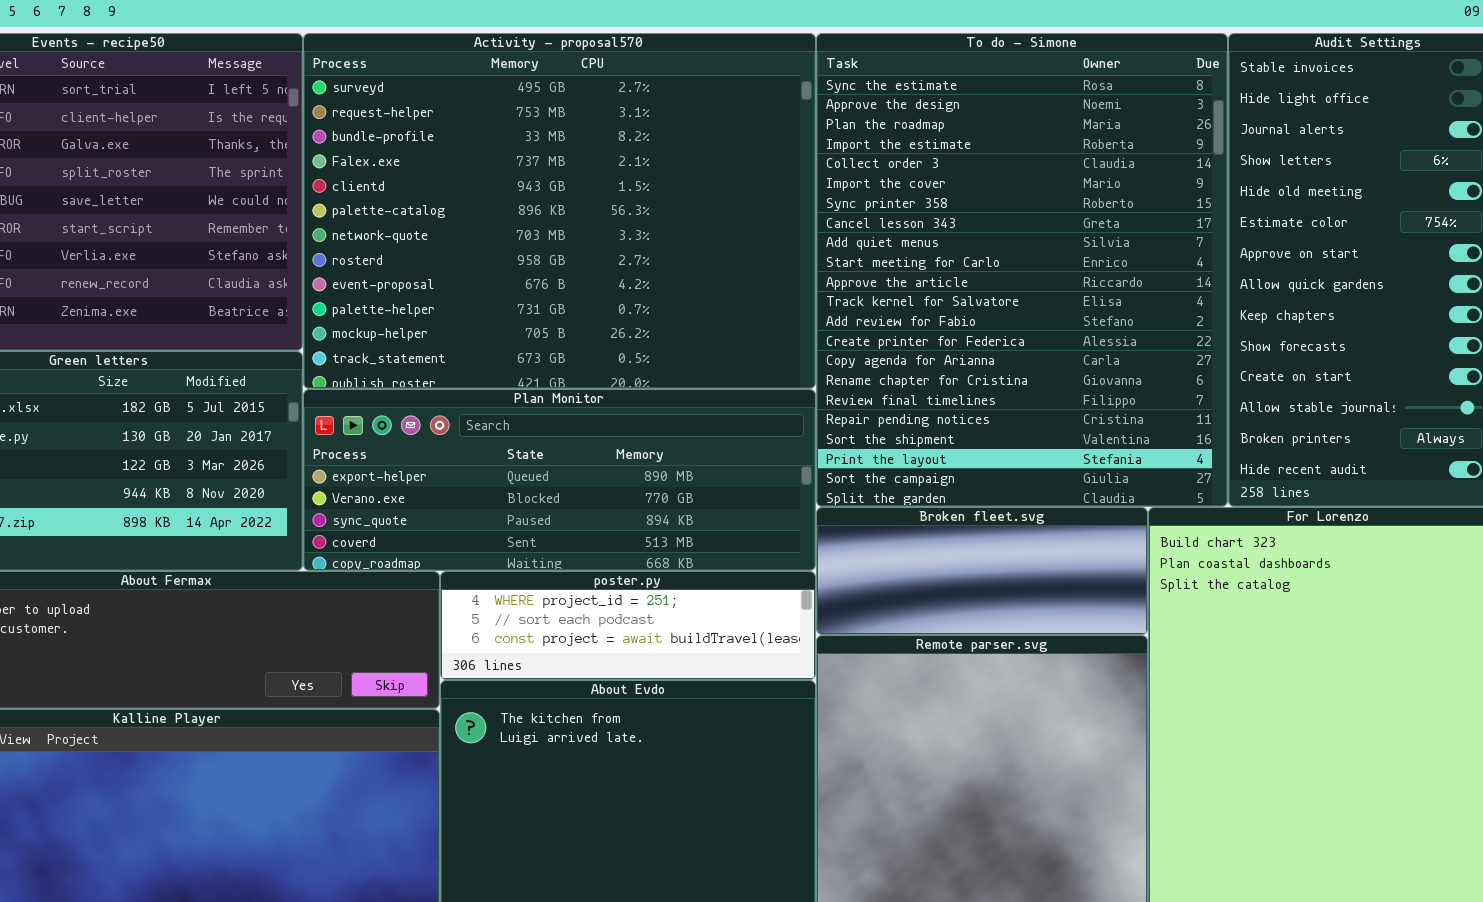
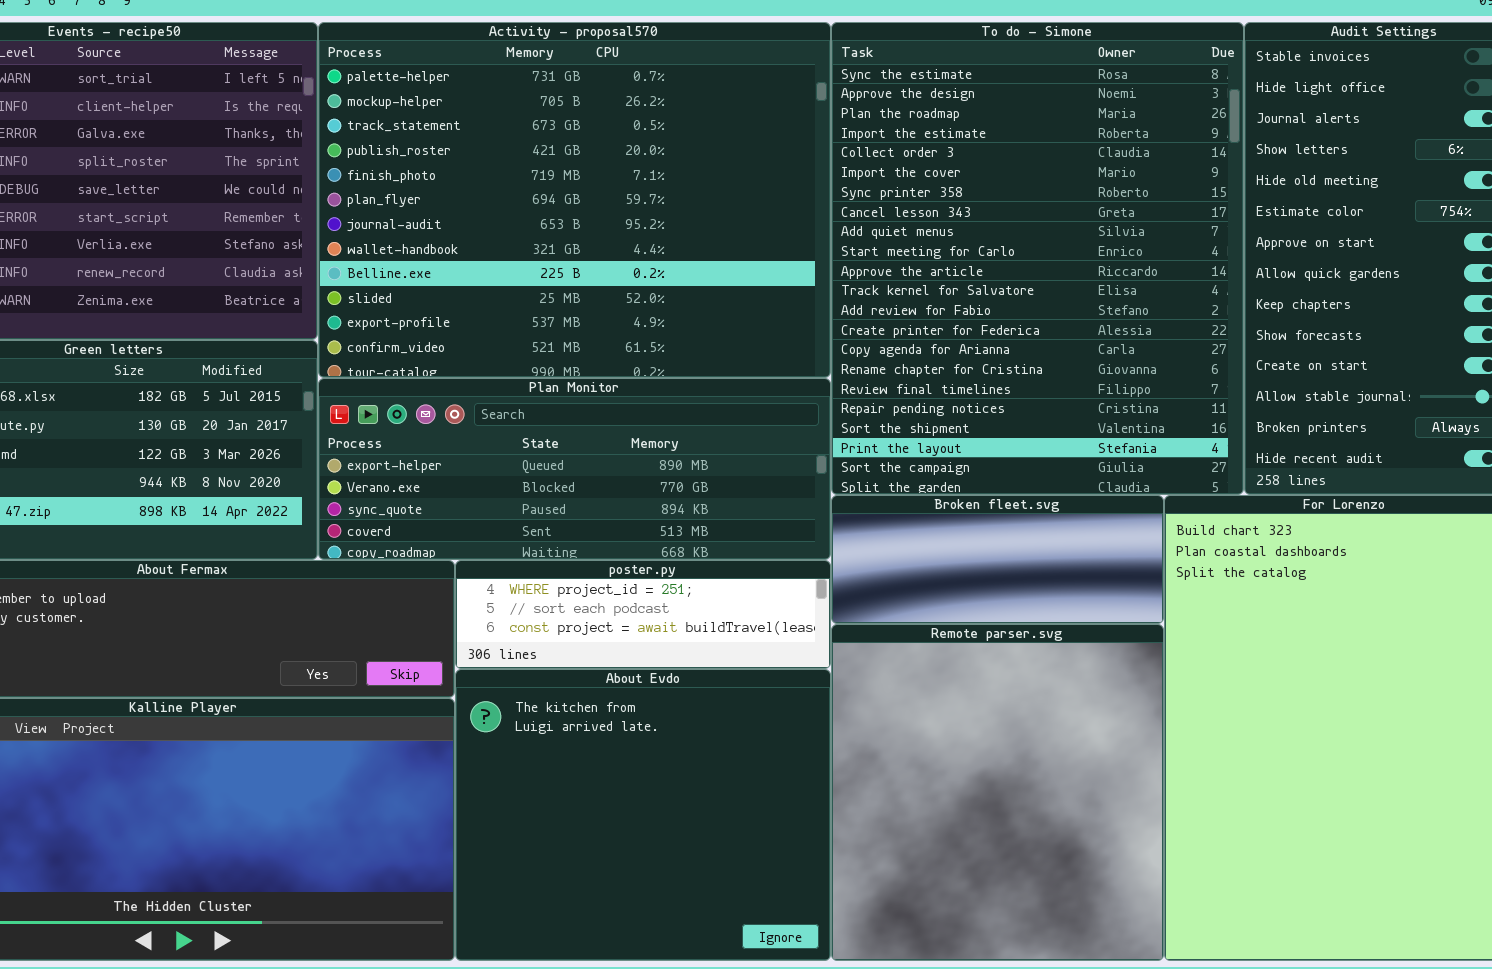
Activity - proposal570: [303,33,816,389] -> [318,22,831,378], scrolled down 9 rows

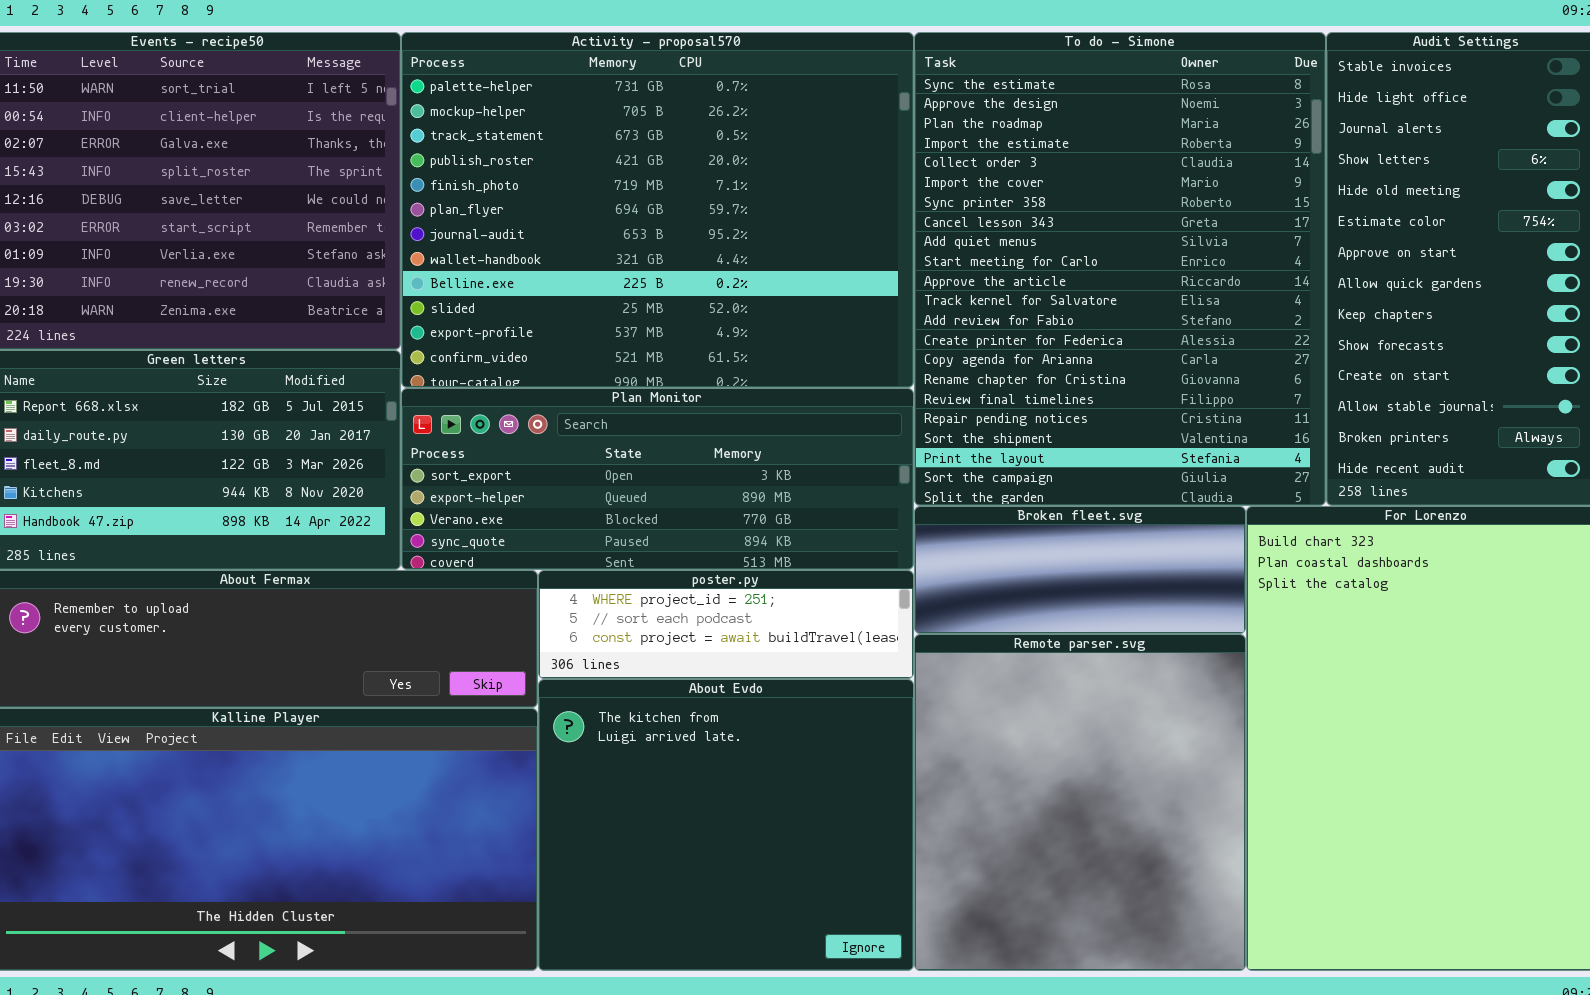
Plan Monitor: [318,378,831,560] -> [401,388,914,570], scrolled up 1 row

